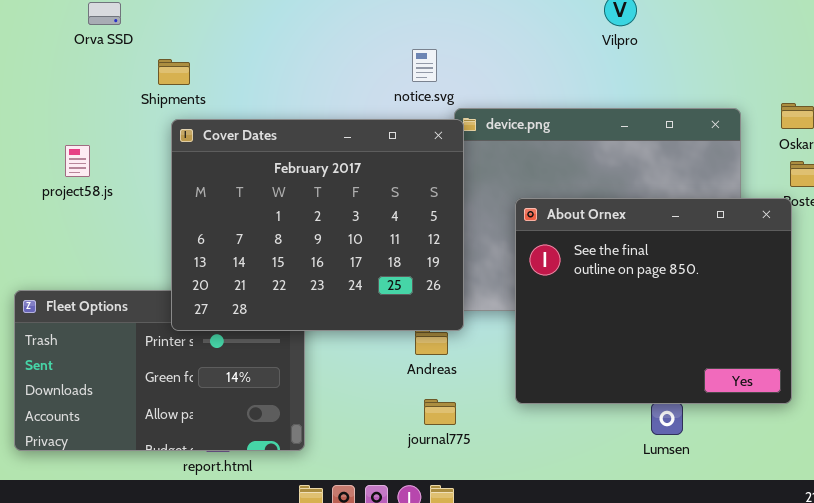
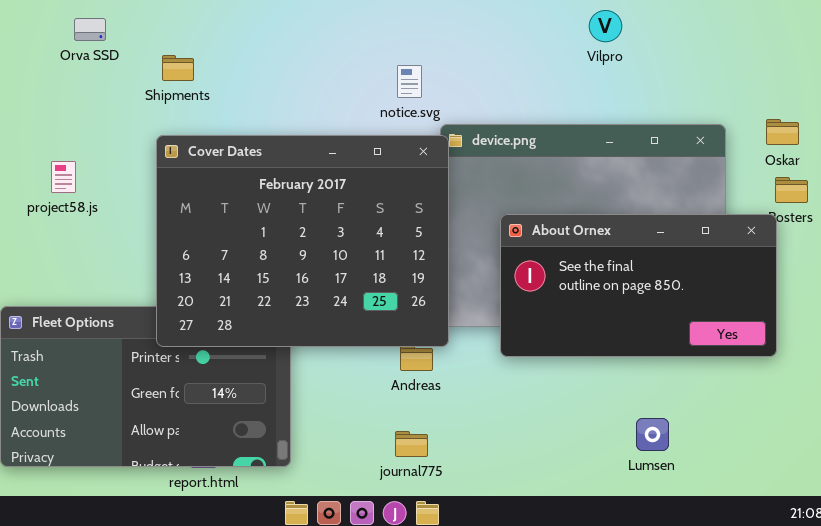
Shipments: [158,59,190,85] -> [162,55,194,81], moved
About Ornex: [515,198,792,404] -> [500,214,777,357], resized
journal775: [424,399,456,425] -> [395,431,428,457], moved

